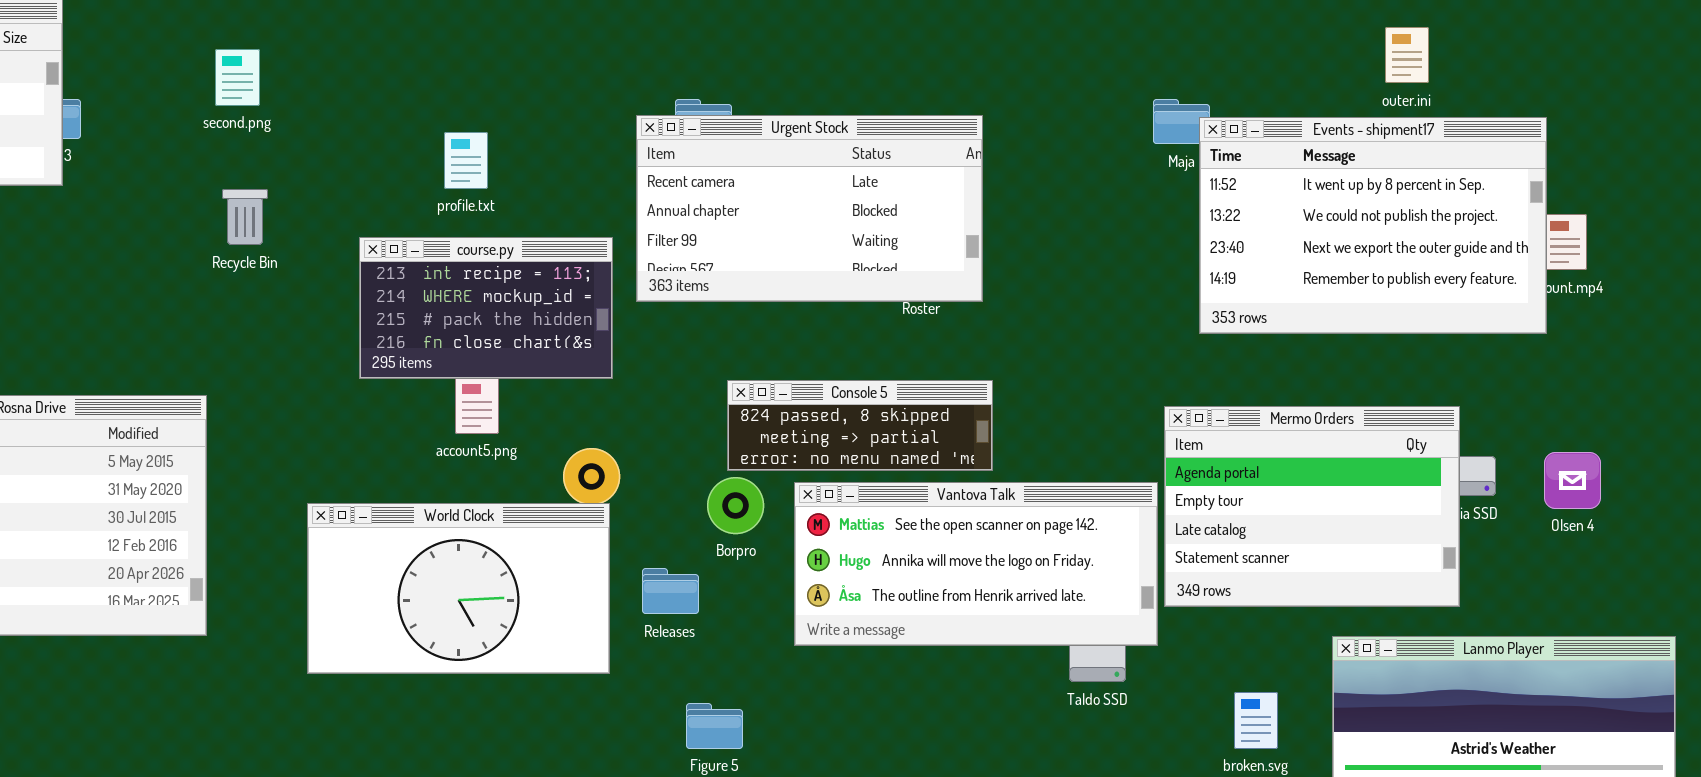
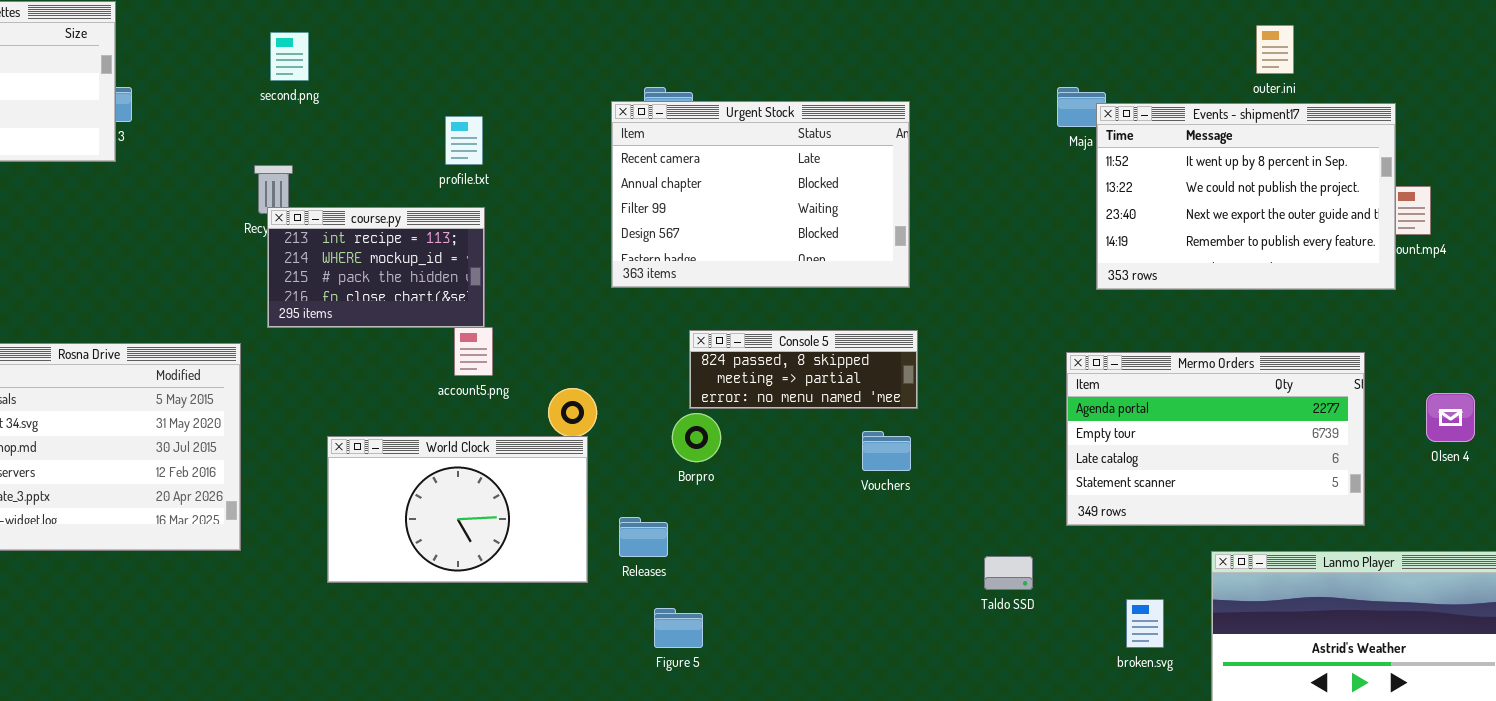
second.png: [215,49,260,106] -> [270,32,309,81], moved
Urgent Stock: [636,115,983,302] -> [611,101,910,288], resized
course.py: [359,237,613,379] -> [267,207,485,328], moved
Mermo Orders: [1164,406,1460,607] -> [1066,352,1365,526], resized
Olsen 4: [1544,452,1601,509] -> [1426,393,1475,442], moved
Vantova Talk: [794,482,1158,646] -> none, closed
Releases: [642,568,699,614] -> [619,517,668,557], moved

